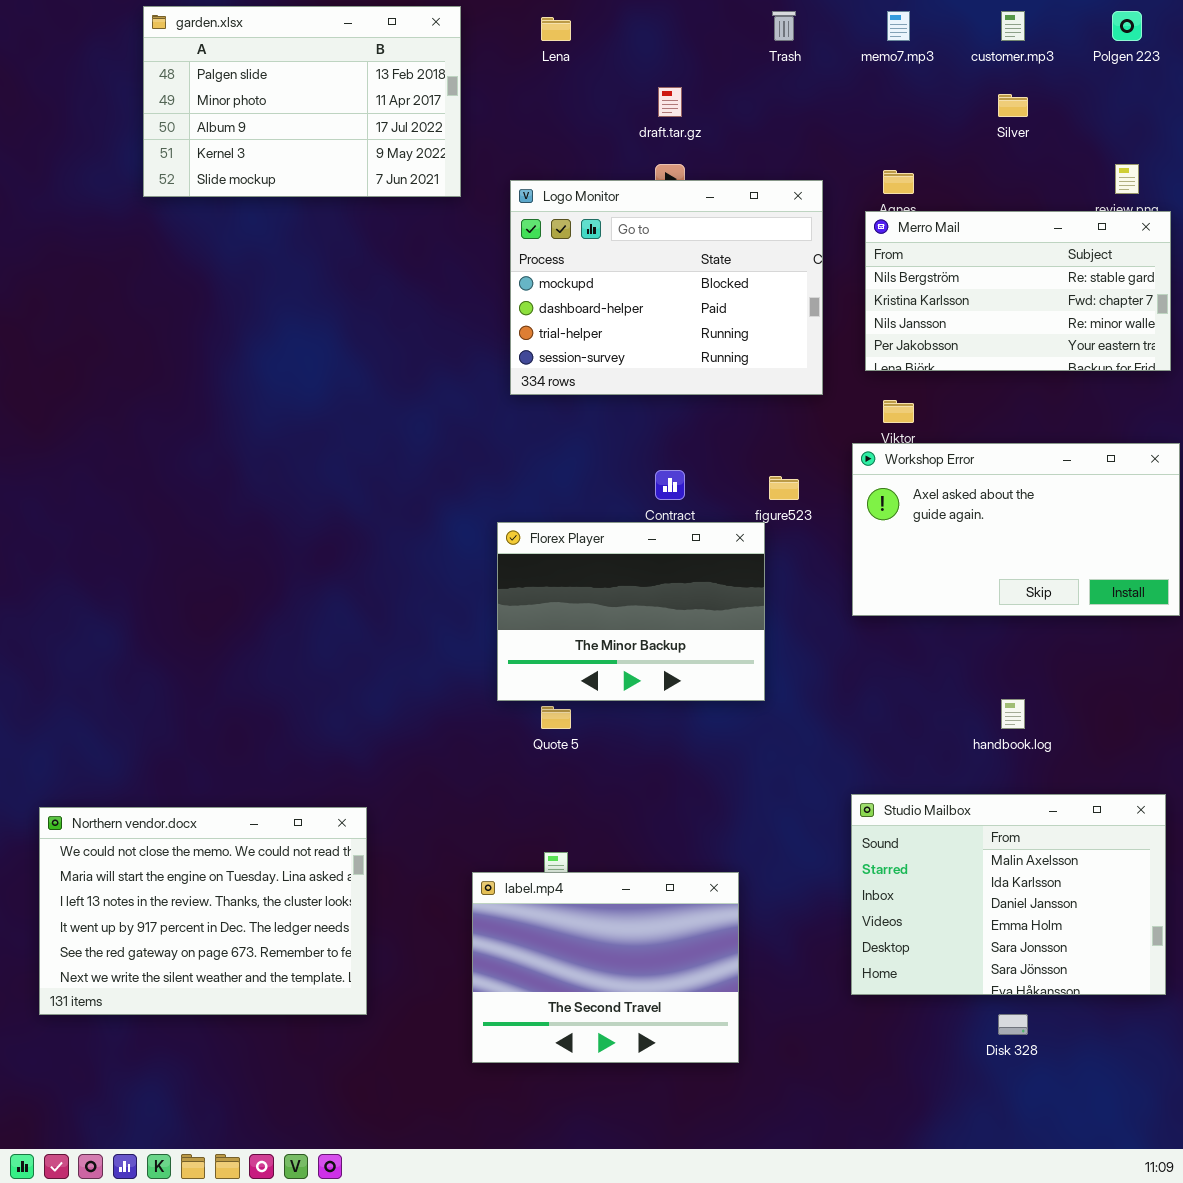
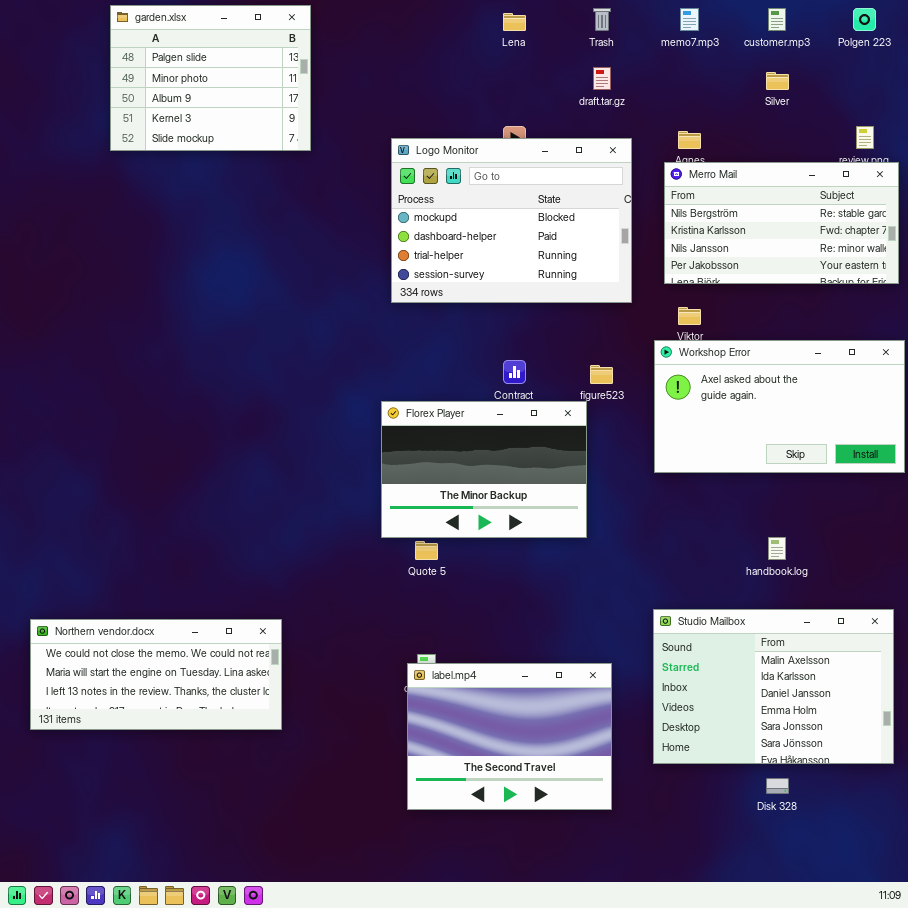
garden.xlsx: [143,6,461,197] -> [110,5,311,151], resized
Lena: [541,17,571,41] -> [503,13,526,31], moved
draft.tar.gz: [658,87,682,117] -> [593,67,611,90], moved
Northern vendor.docx: [39,807,367,1015] -> [30,619,282,730], resized
label.mp4: [472,872,739,1063] -> [407,663,612,810], moved

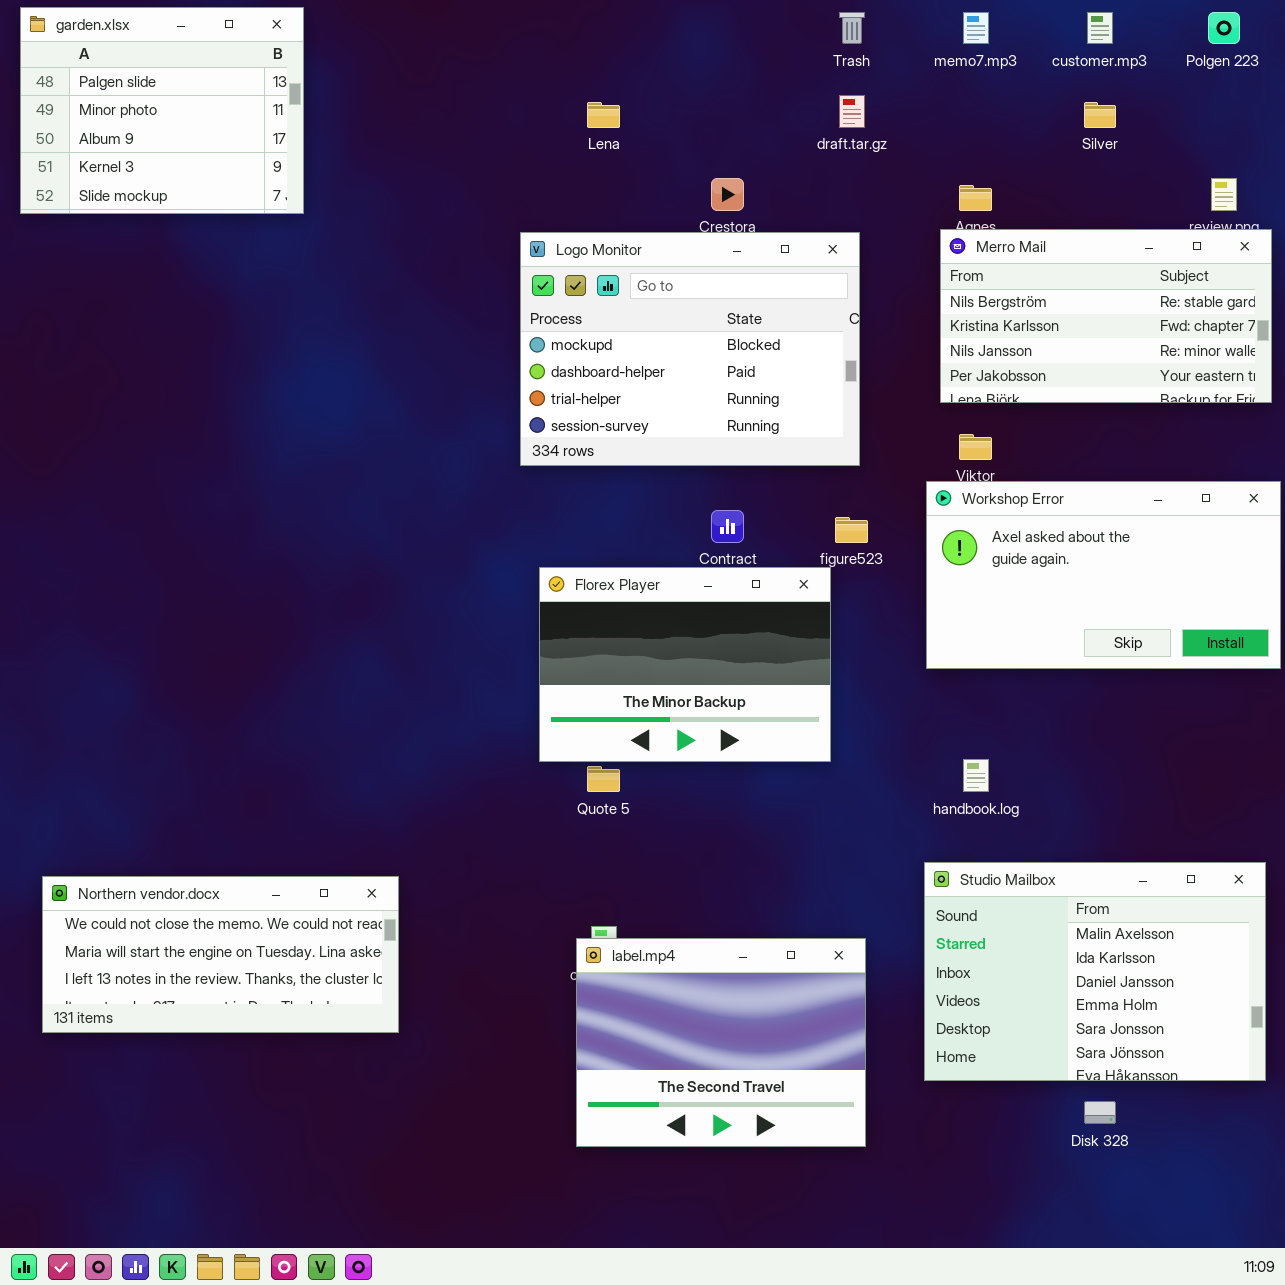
garden.xlsx: [110,5,311,151] -> [20,7,304,214], moved
Lena: [503,13,526,31] -> [587,102,620,128], moved
Logo Monitor: [391,138,632,303] -> [520,232,860,466], moved
handbook.log: [768,537,786,560] -> [963,759,989,792], moved

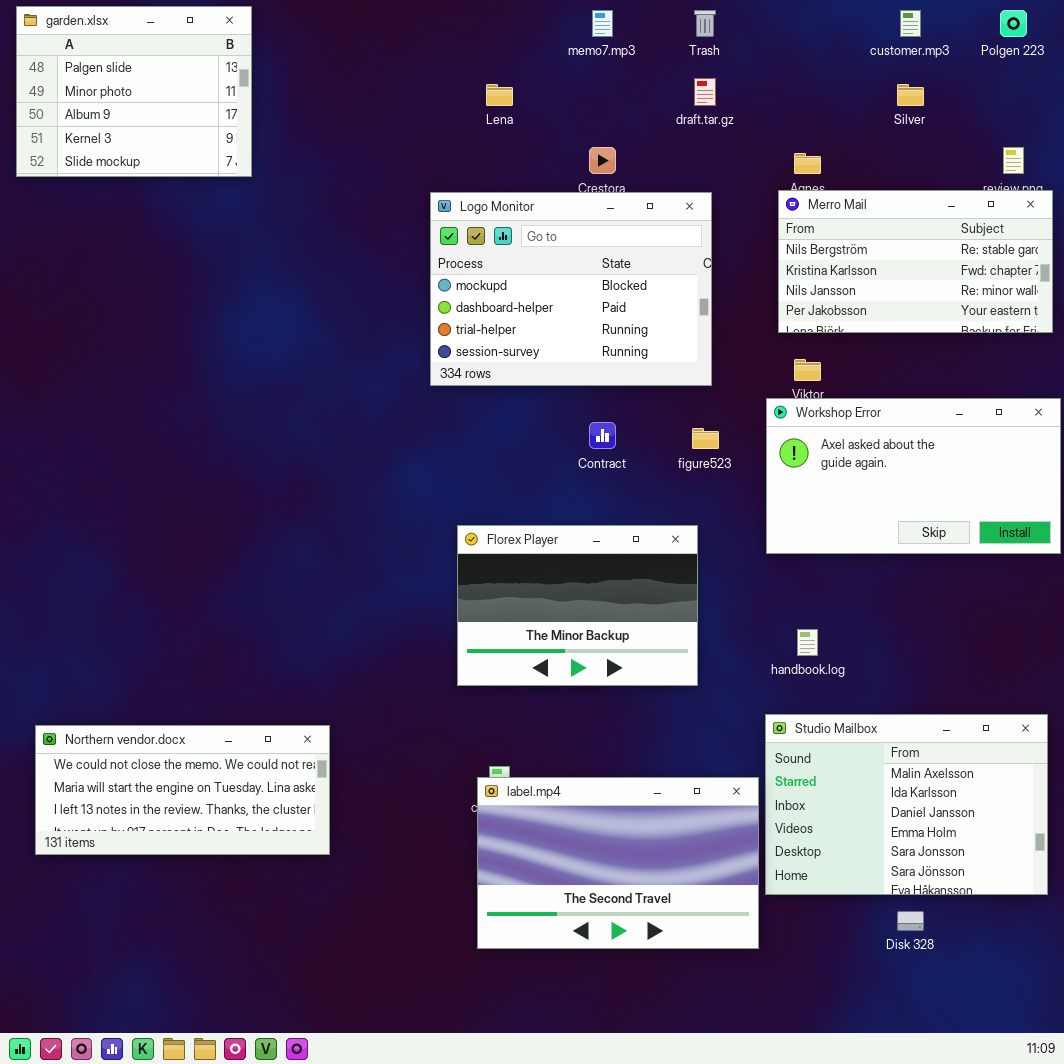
memo7.mp3: [963,12,989,44] -> [592,10,613,37], moved
Florex Player: [539,567,831,762] -> [457,525,698,686], moved
label.mp4: [576,938,866,1147] -> [477,777,759,949], resized

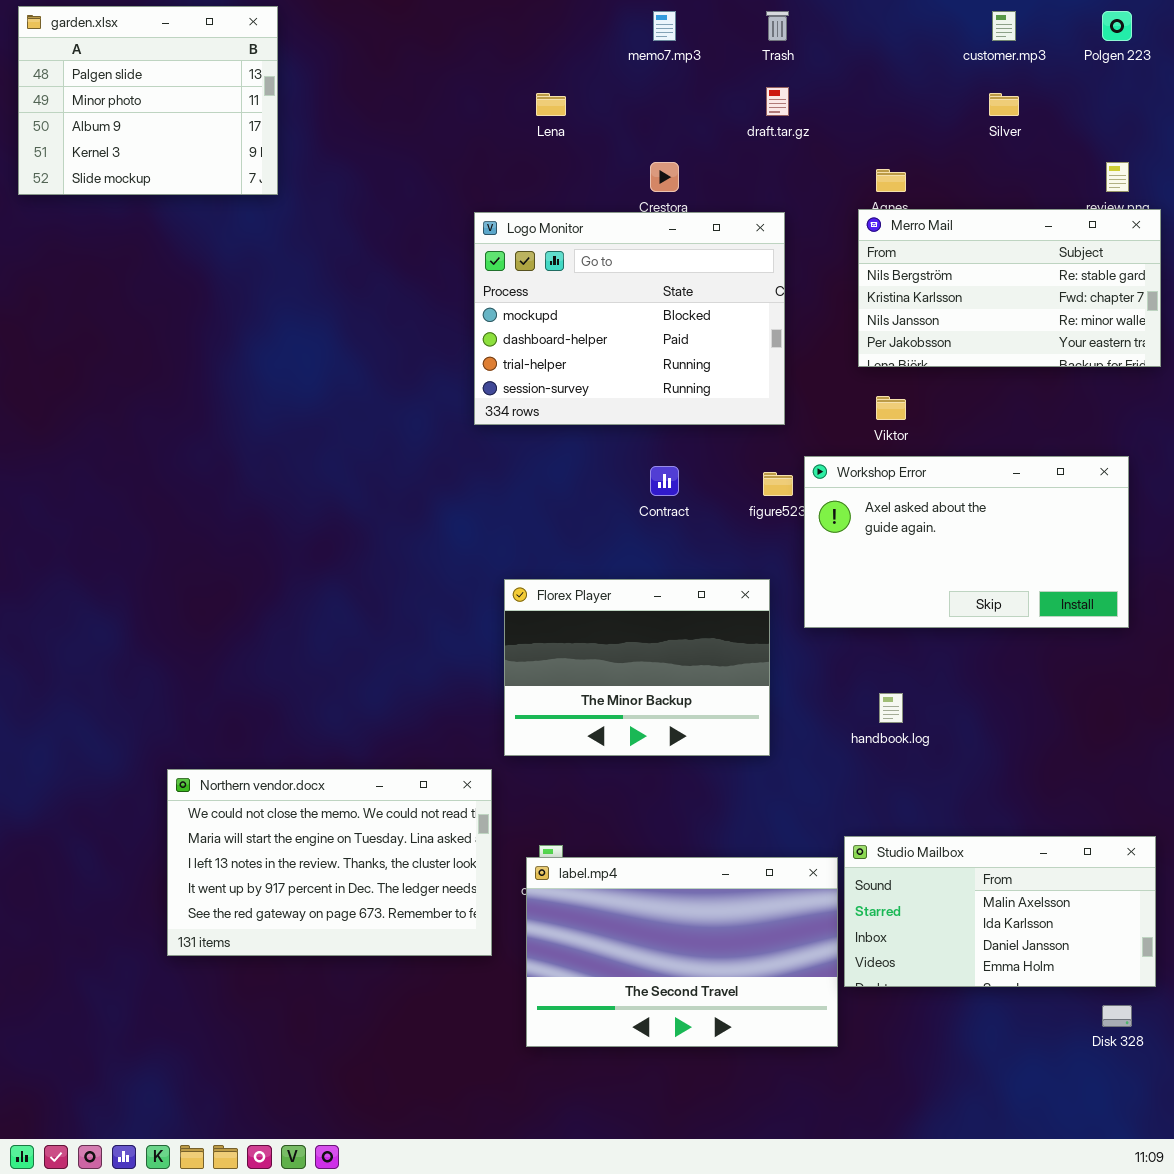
Workshop Error: [766,398,1061,554] -> [804,456,1129,628], moved
Studio Mailbox: [765,714,1048,895] -> [844,836,1156,987], resized
Northern vendor.docx: [35,725,330,855] -> [167,769,492,956], moved, resized
Disk 328: [897,911,924,931] -> [1102,1005,1132,1027], moved

